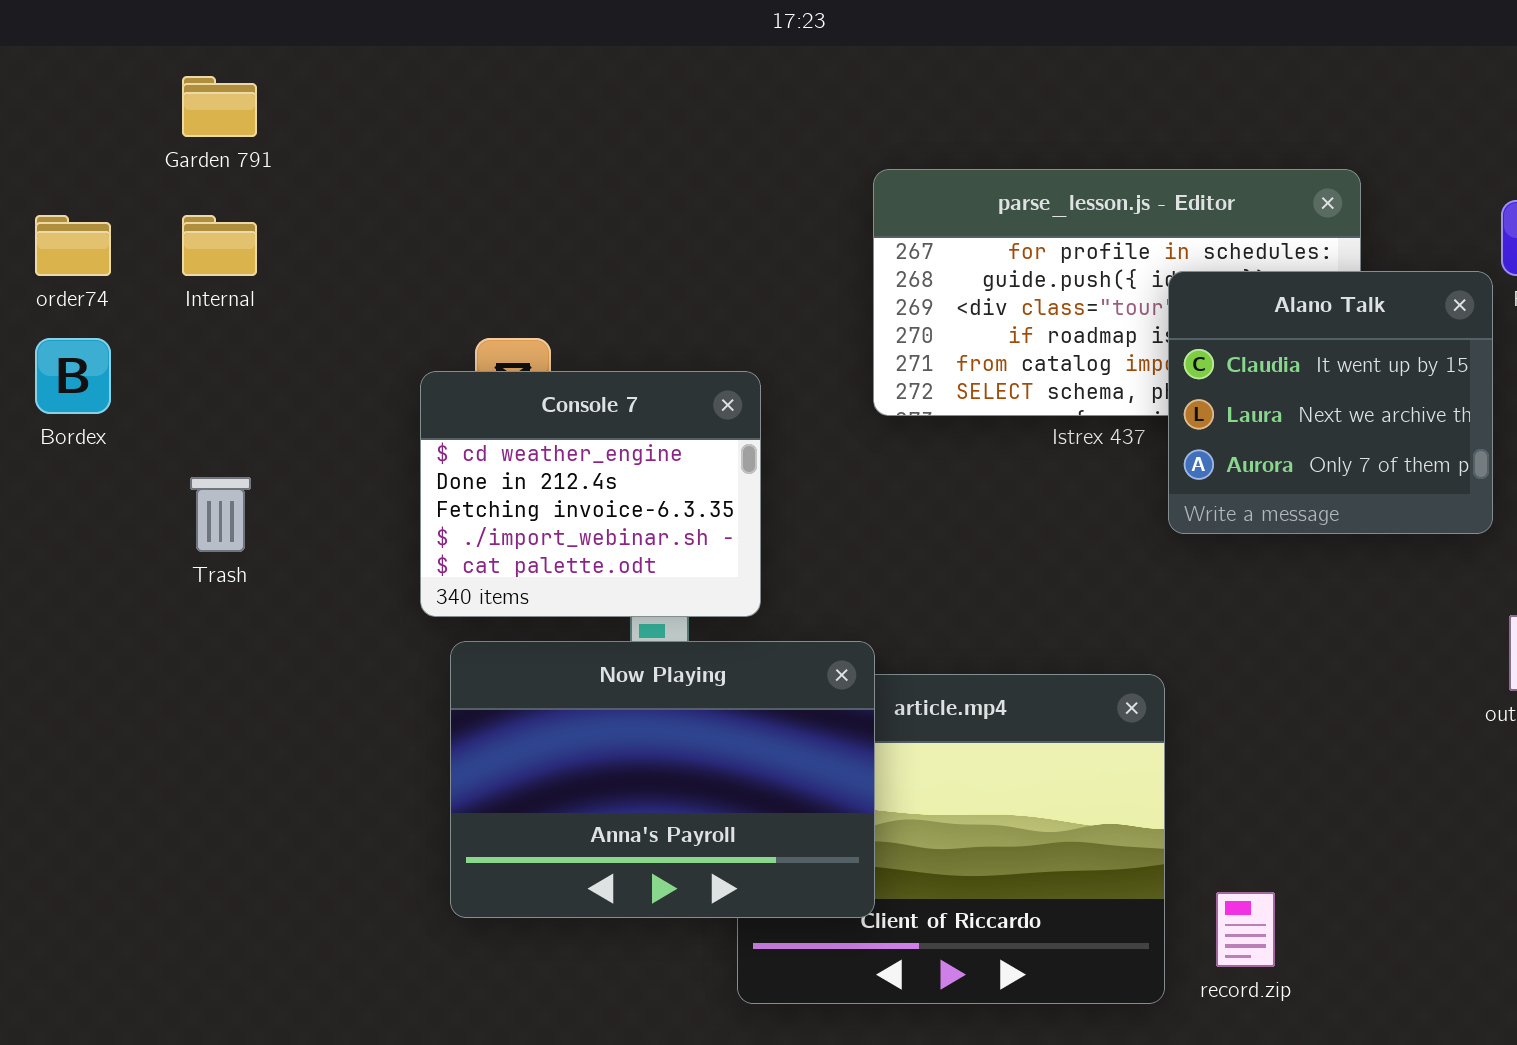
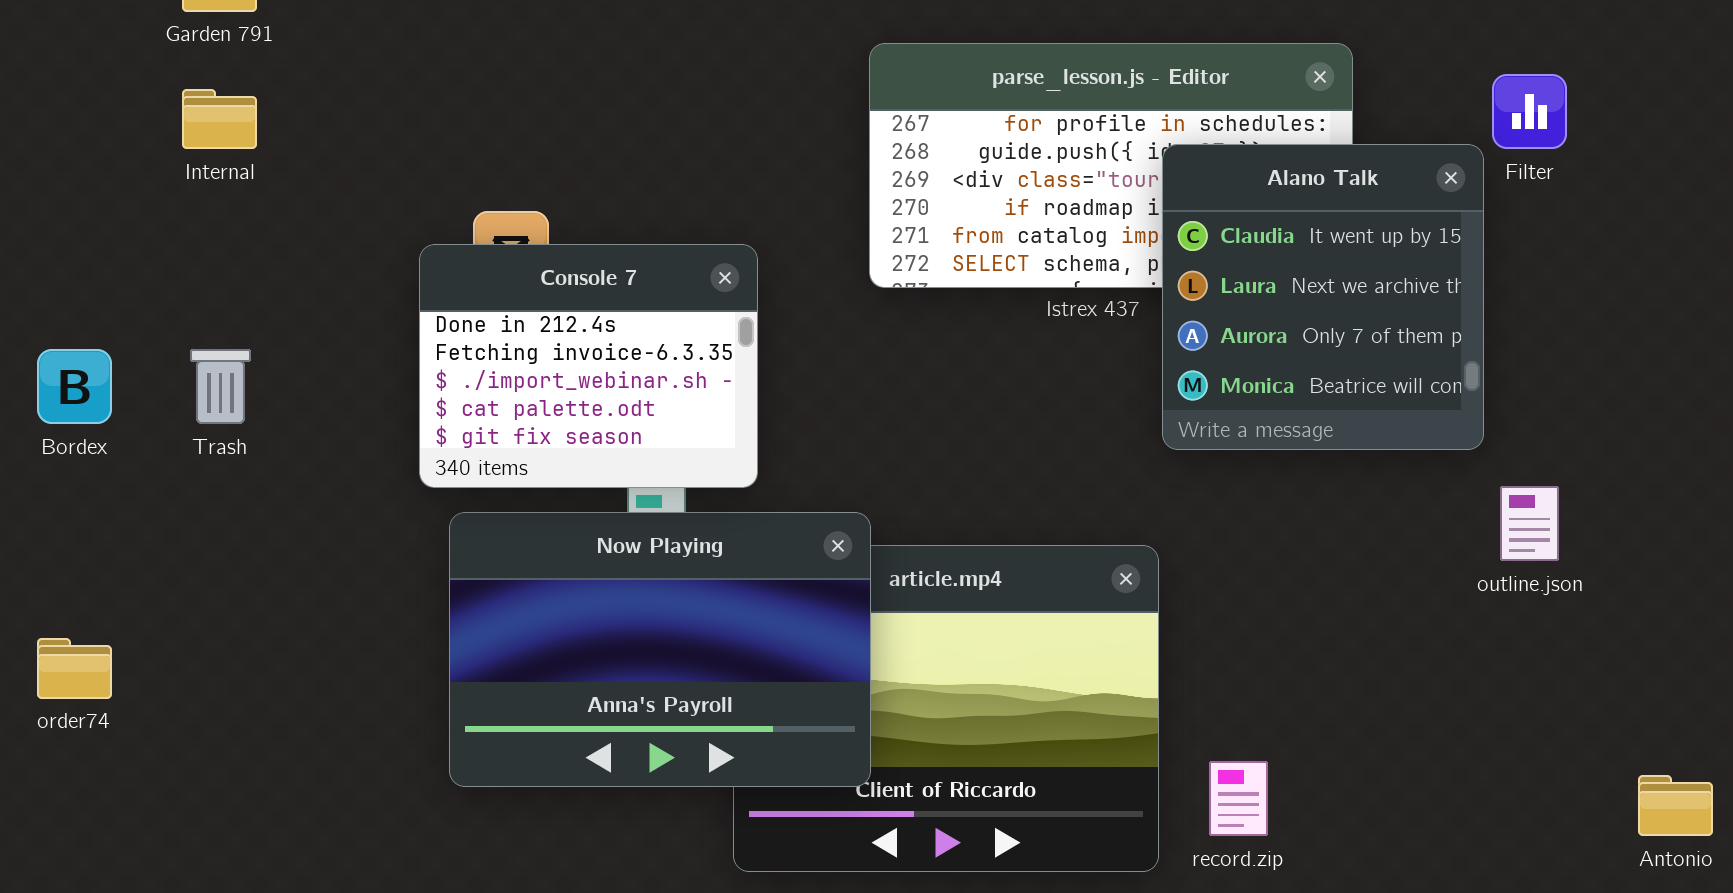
order74: [35,215,111,276] -> [37,638,112,699], moved
Alano Talk: [1168,271,1493,534] -> [1162,144,1484,450], resized
Bordex: [35,338,111,414] -> [37,349,112,424], moved
Console 7: [420,371,761,617] -> [419,244,758,488], scrolled down 1 row

